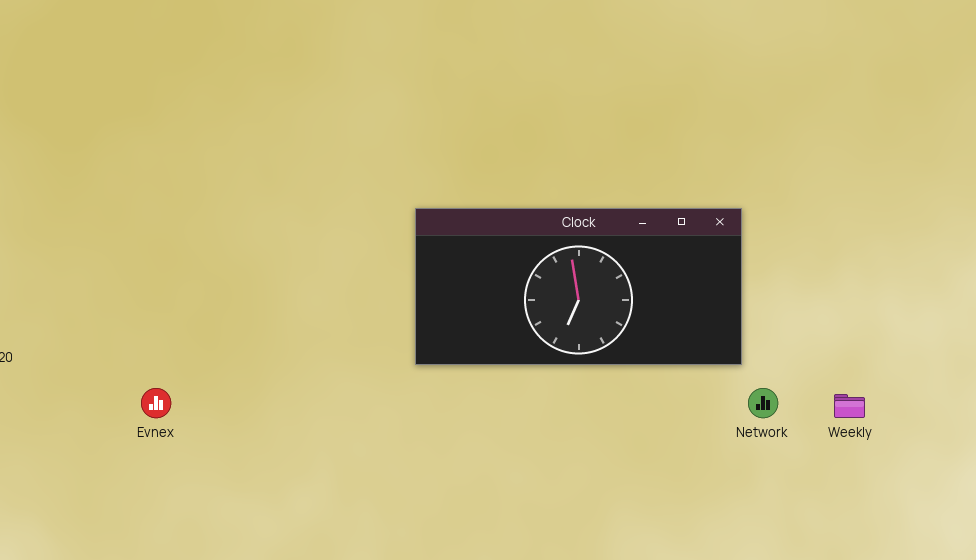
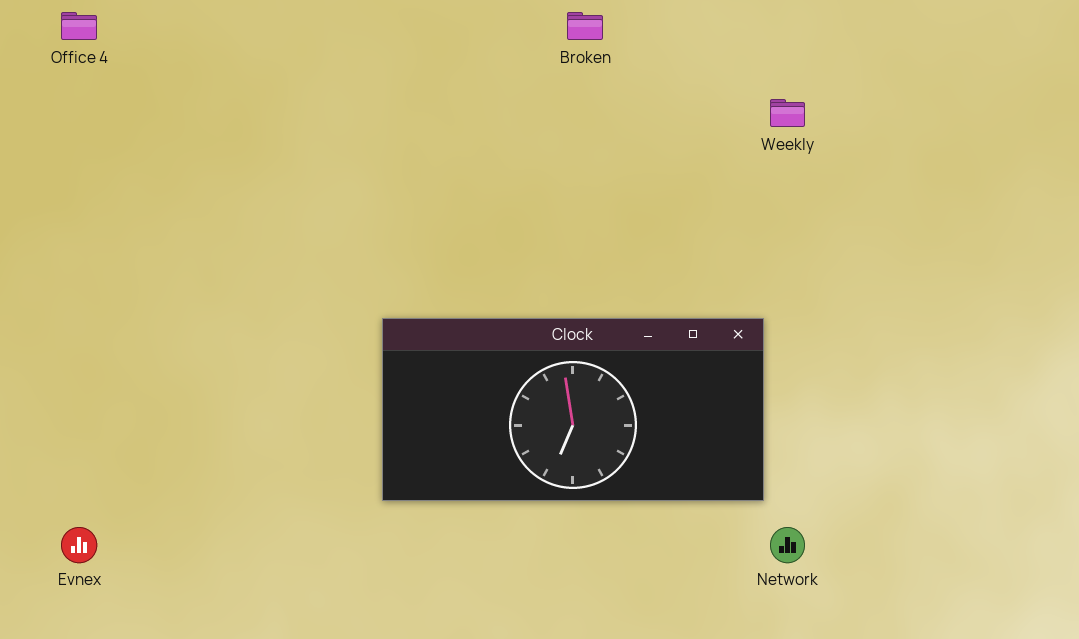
Weekly: [834,394,865,418] -> [770,99,805,127], moved

